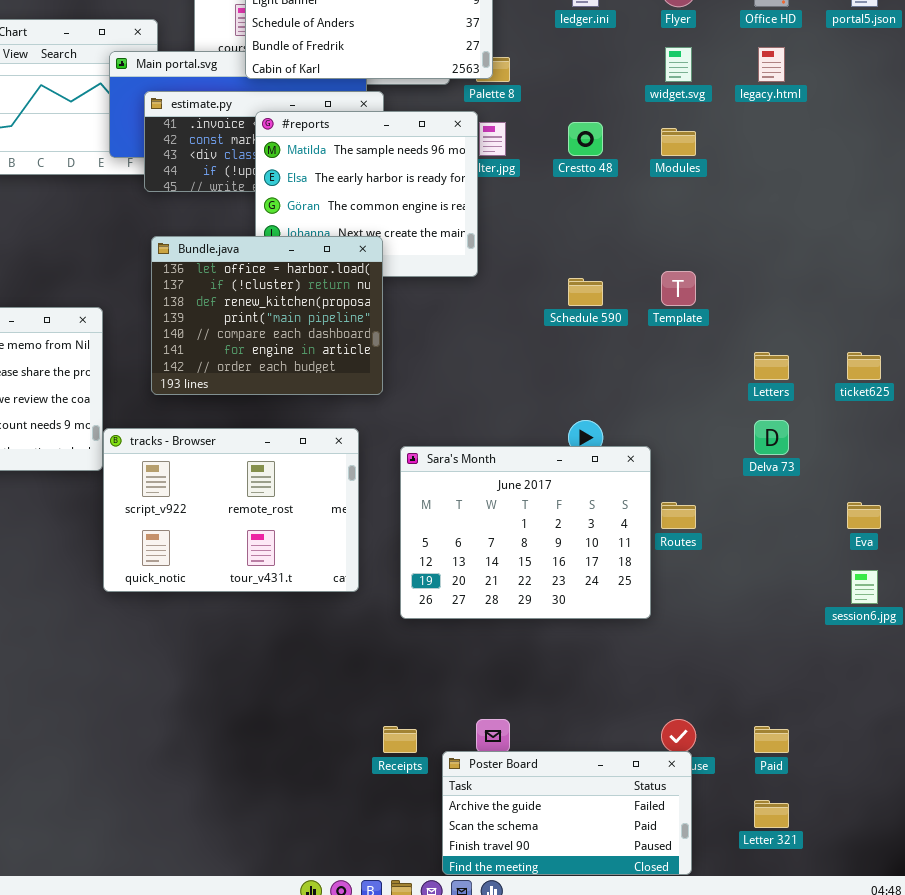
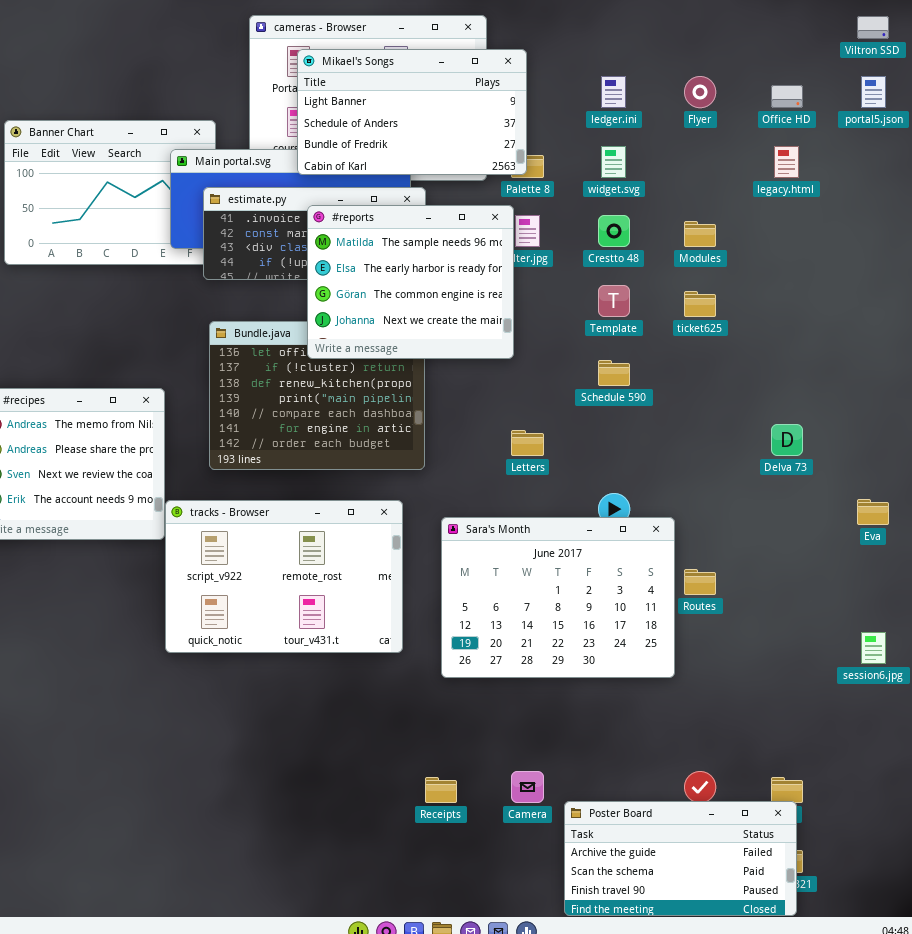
widget.svg: [665,47,692,82] -> [601,146,626,178], moved
#reports: [255,111,478,277] -> [307,205,514,359], raised
Template: [661,271,696,306] -> [598,285,630,317], moved
Letters: [754,352,789,380] -> [511,430,544,456], moved
ticket625: [847,352,881,380] -> [684,291,716,317], moved
Delva 73: [754,420,789,455] -> [771,424,803,456], moved
Eva: [847,502,881,529] -> [857,499,889,525], moved
Poster Board: [442,751,692,875] -> [564,801,797,916], moved

